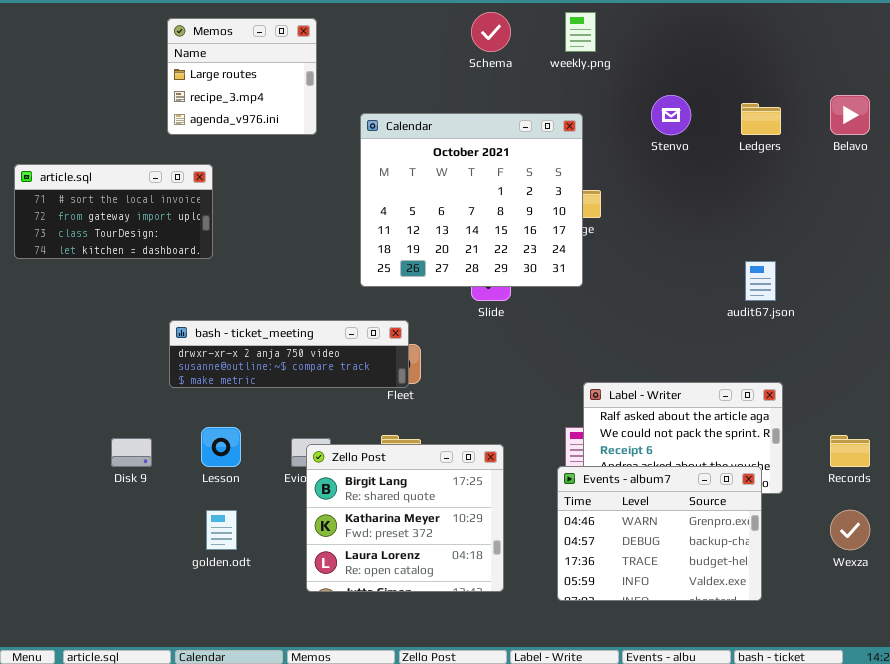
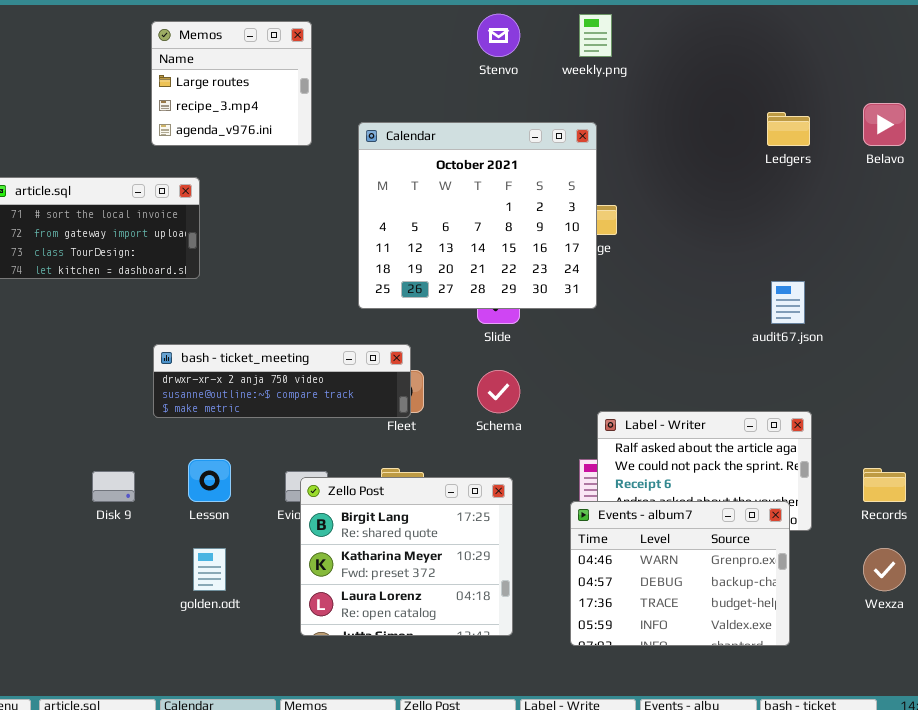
Schema: [471,12,511,52] -> [477,370,520,413], moved
Stenvo: [651,95,691,135] -> [477,14,520,57], moved

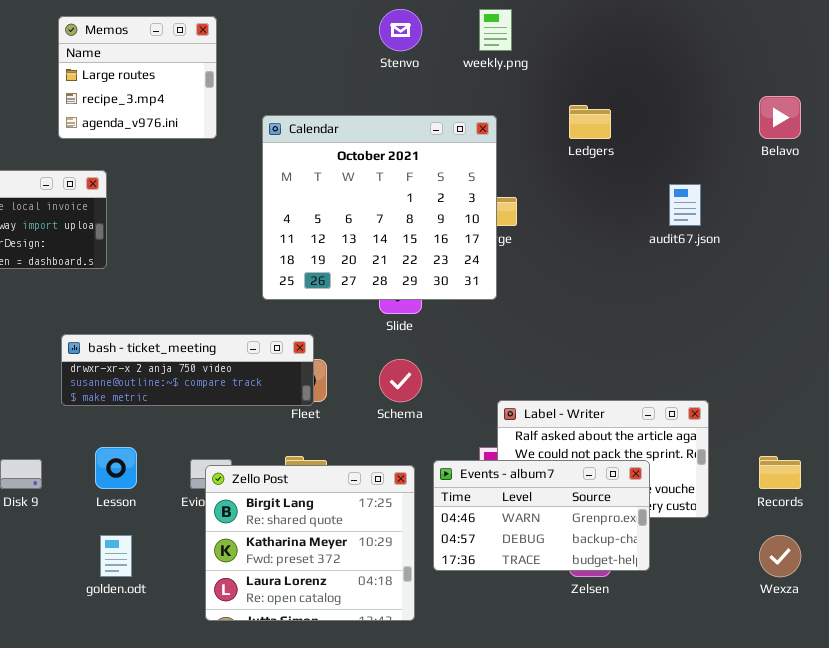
Ledgers: [767,112,810,146] -> [569,105,611,139], moved
audit67.json: [771,281,805,324] -> [669,184,701,226], moved
Events - album7: [570,501,790,646] -> [433,460,650,571], moved, resized

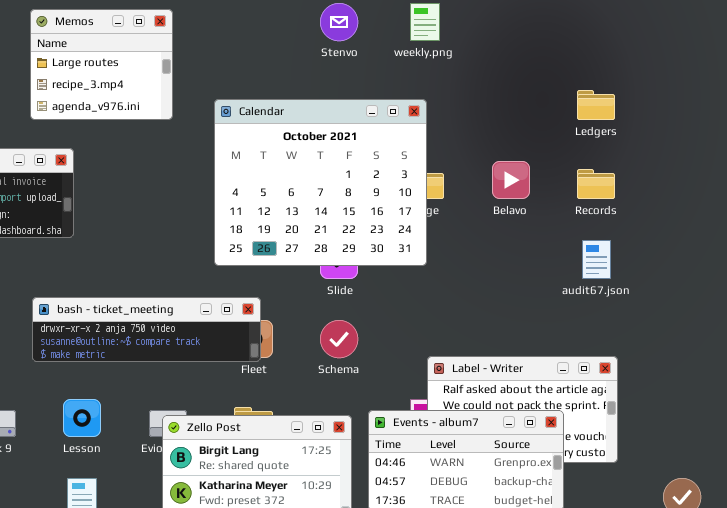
Belavo: [759,96,801,139] -> [492,161,530,199], moved
Ledgers: [569,105,611,139] -> [577,90,615,120], moved
audit67.json: [669,184,701,226] -> [582,240,611,279], moved
Records: [759,456,801,489] -> [577,169,615,199], moved

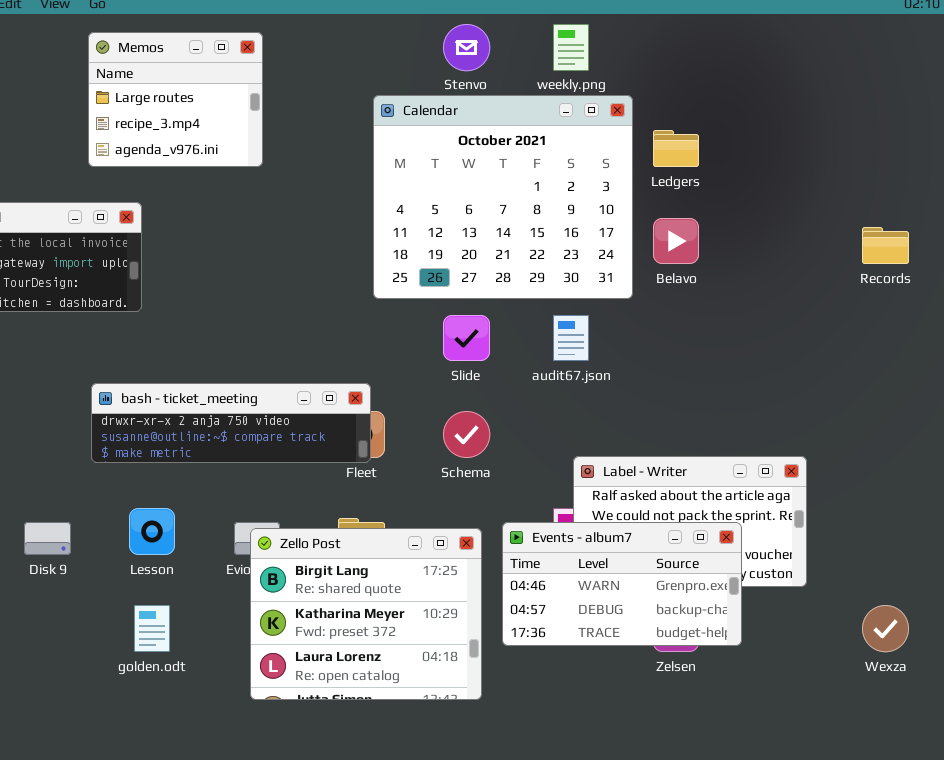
Ledgers: [577,90,615,120] -> [653,130,699,167], moved
Calendar: [214,99,427,266] -> [373,95,633,299], moved
Records: [577,169,615,199] -> [862,227,909,264], moved
audit67.json: [582,240,611,279] -> [553,315,589,361], moved

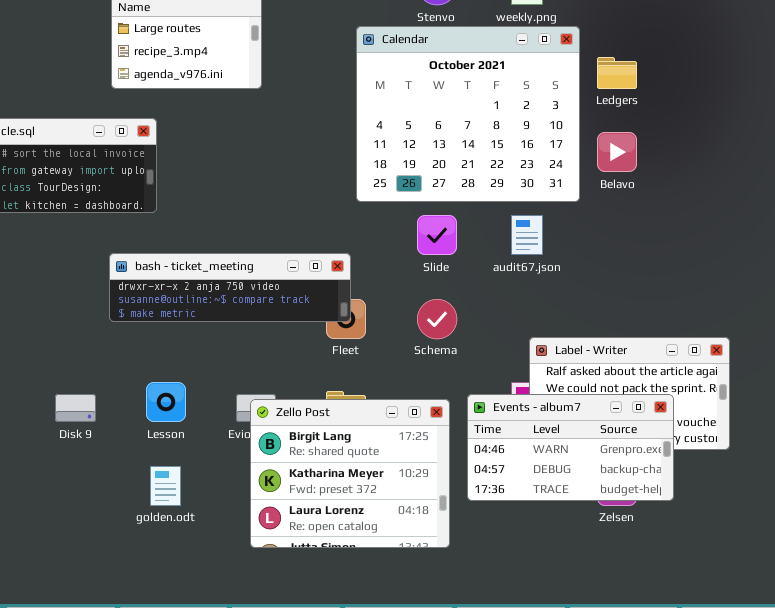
bash - ticket_meeting: [91,383,371,463] -> [109,253,351,322], moved

